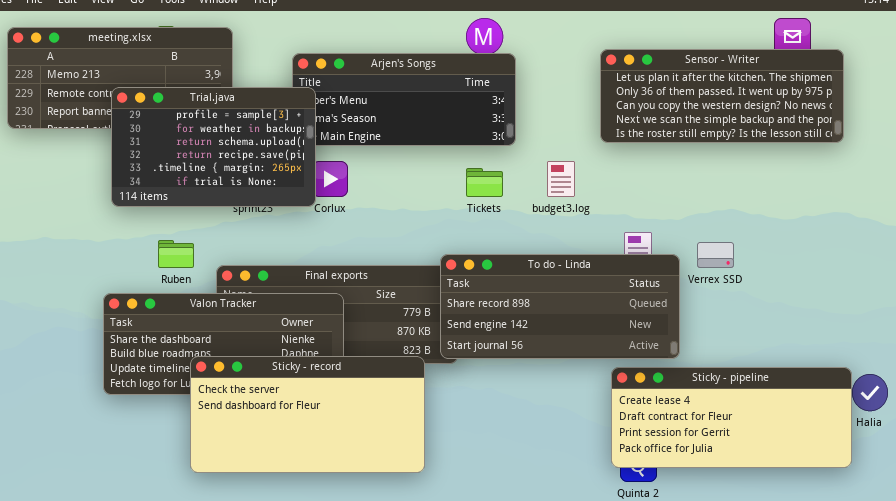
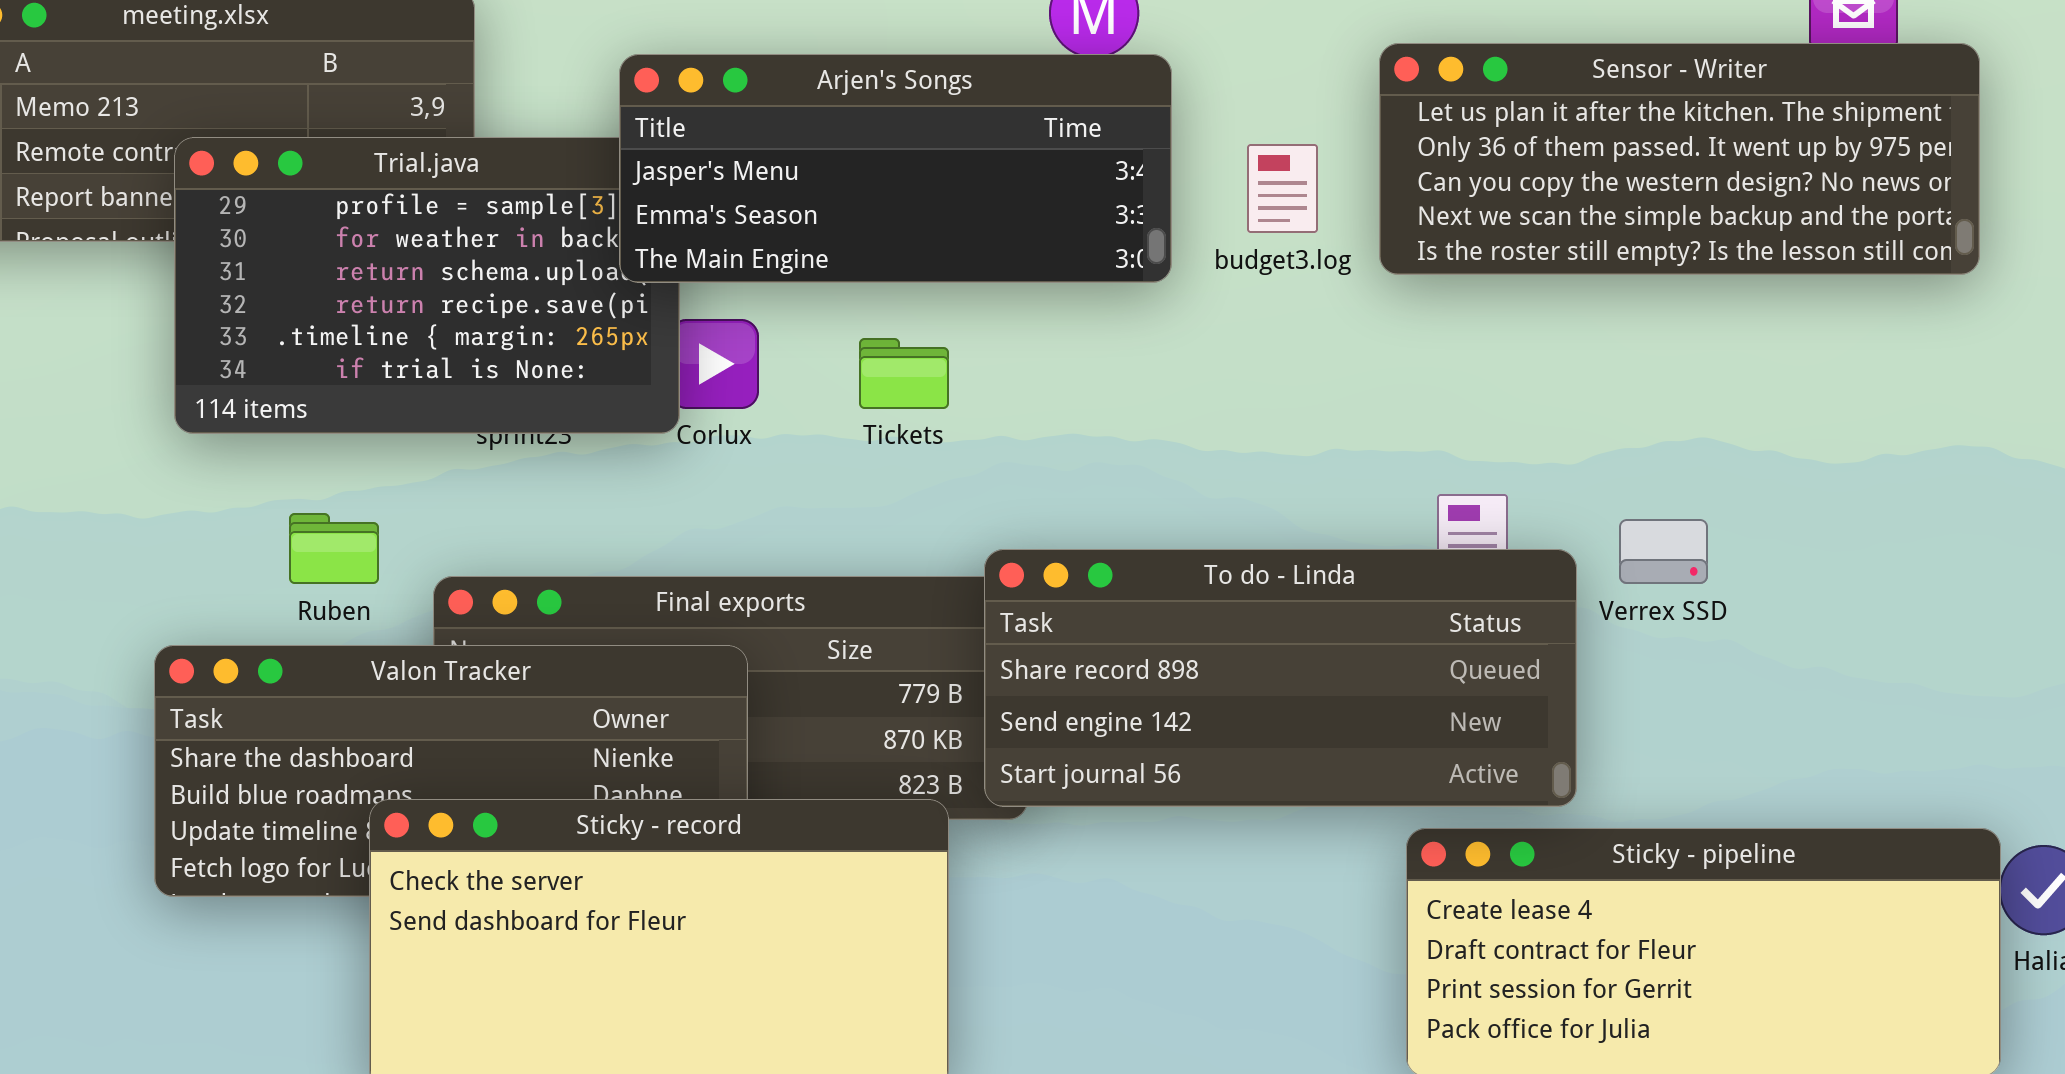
Arjen's Songs: [292,53,516,146] -> [619,54,1172,283], raised
budget3.log: [547,161,575,197] -> [1247,144,1318,233], moved
Tickets: [466,168,503,197] -> [859,338,949,409], moved

